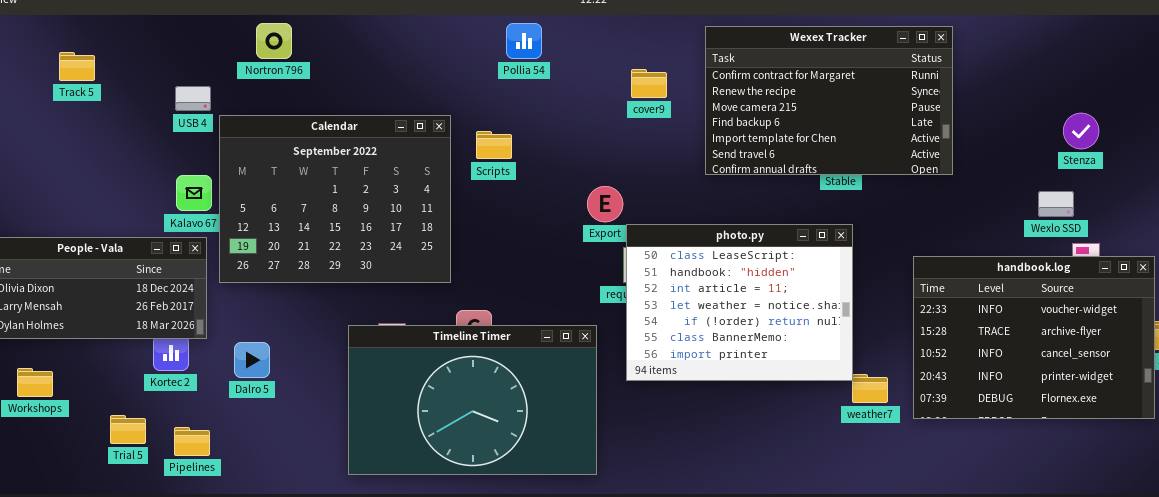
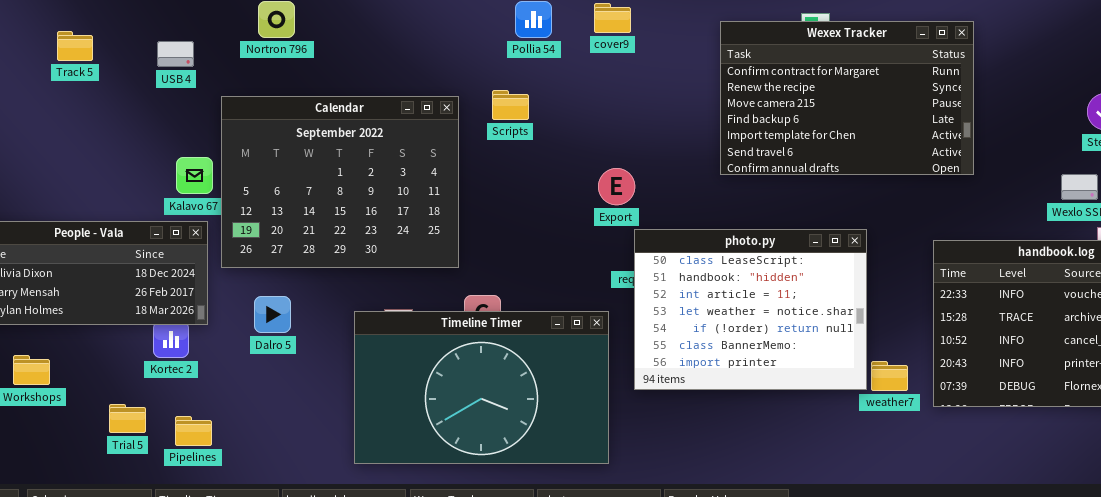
Wexex Tracker: [705,26,953,175] -> [720,21,974,175], moved
cover9: [631,69,667,98] -> [594,3,631,33], moved
USB 4: [175,86,211,111] -> [157,41,194,67], moved
Scripts: [476,131,512,159] -> [492,90,529,120], moved
photo.py: [626,224,853,381] -> [634,229,867,390], moved
Dalro 5: [234,342,270,378] -> [254,296,291,333], moved

